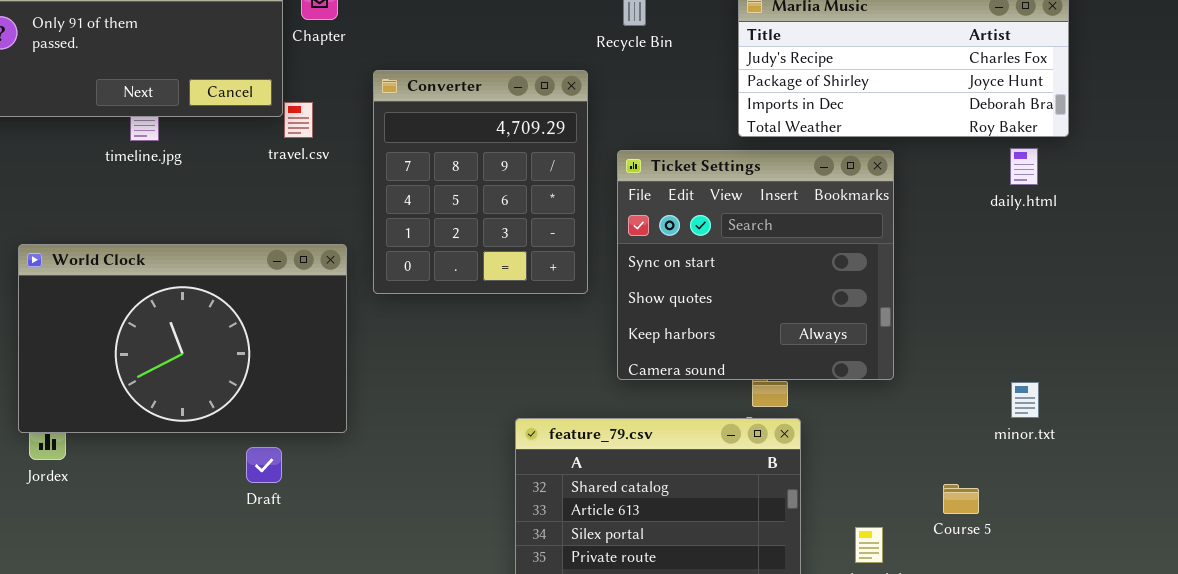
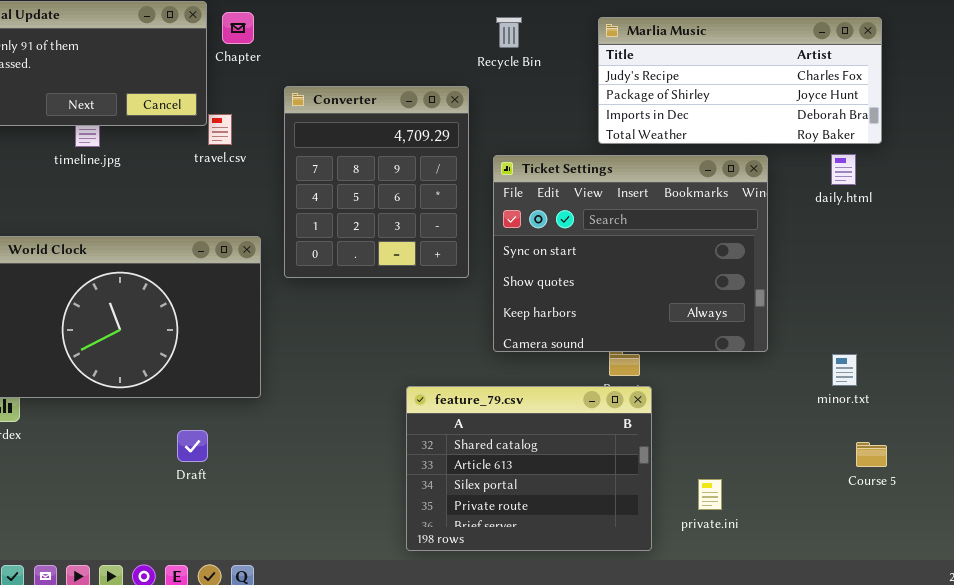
Ticket Settings: [617,150,894,380] -> [493,155,768,352], resized
Draft: [246,447,282,483] -> [177,430,208,462], moved
Course 5: [943,484,979,514] -> [856,442,887,467], moved

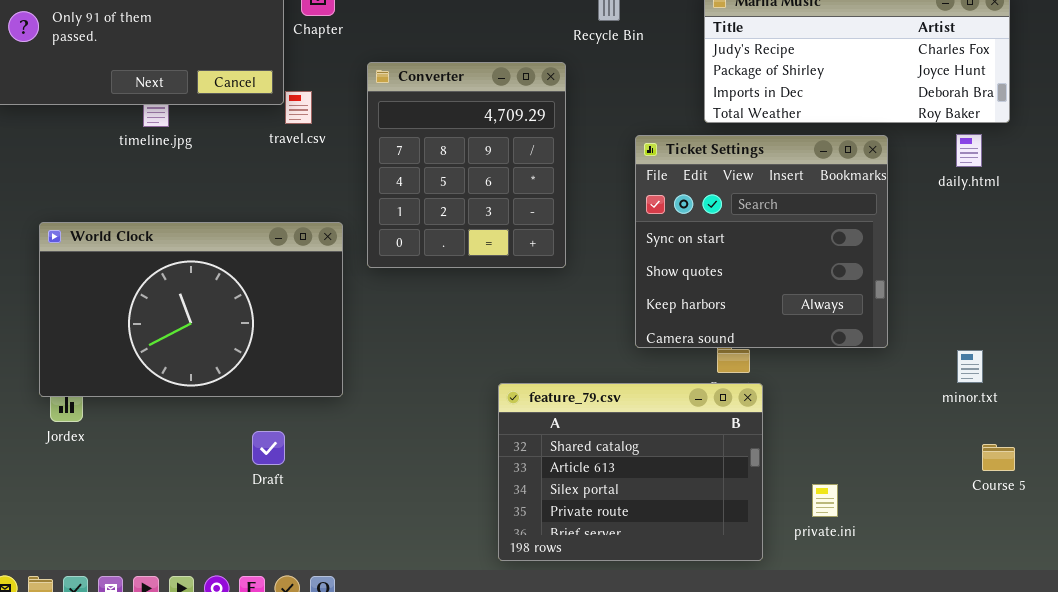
Ticket Settings: [493,155,768,352] -> [635,135,888,348], resized

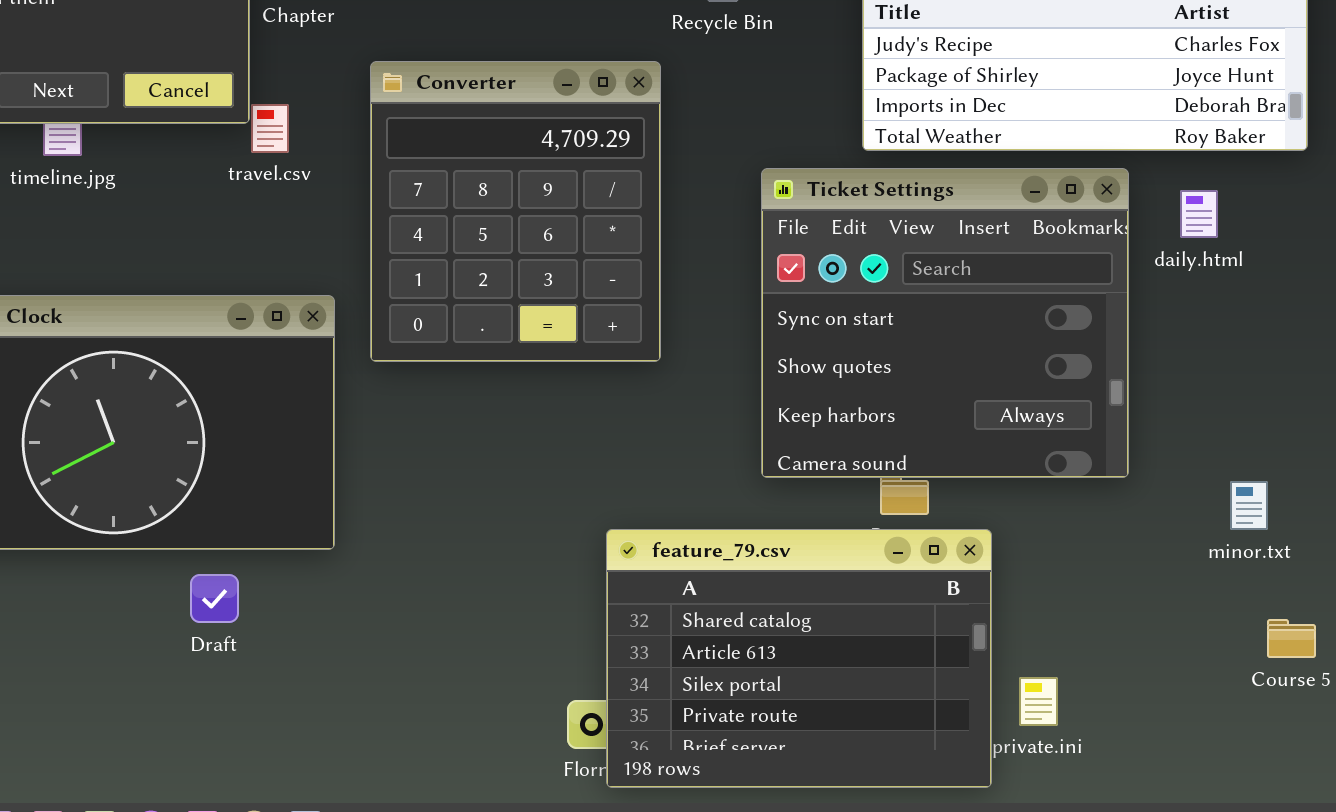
daily.html: [956,134,982,167] -> [1180,190,1218,238], moved
feature_79.csv: [498,383,763,561] -> [606,529,992,788], moved
Draft: [252,431,285,465] -> [190,574,239,623], moved

